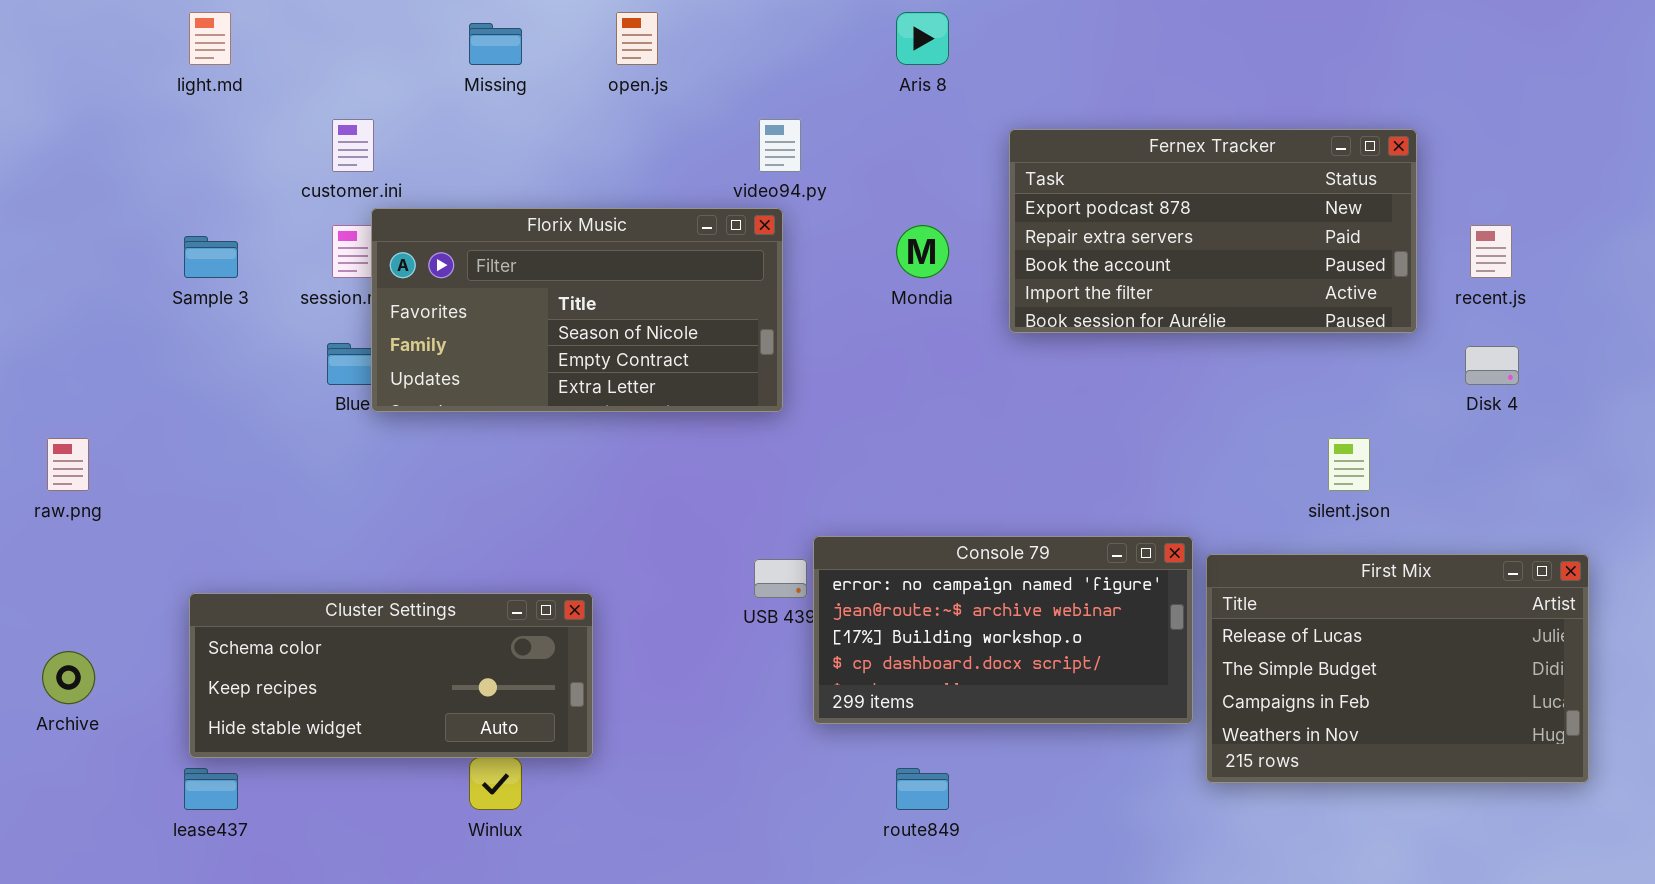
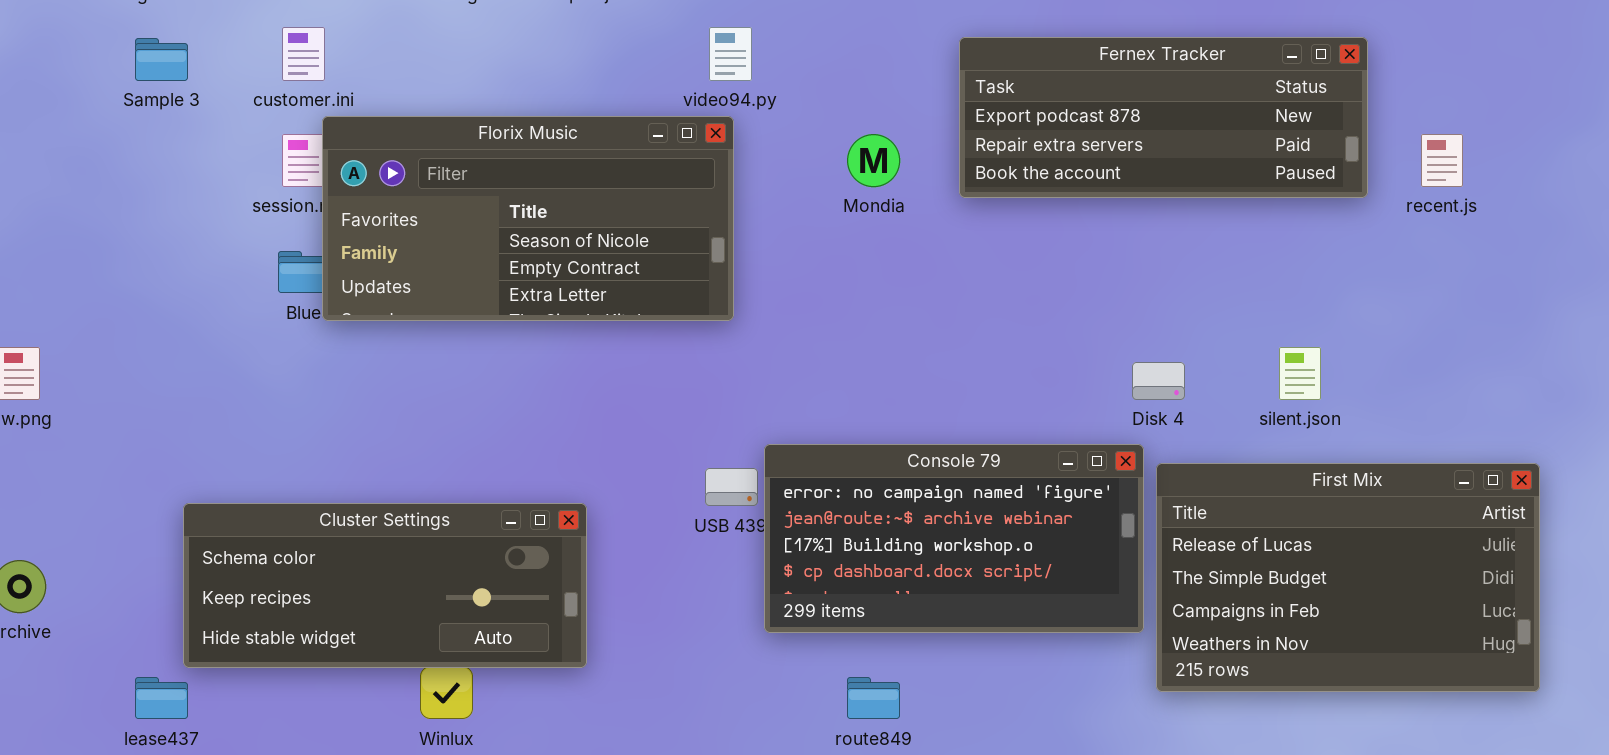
Fernex Tracker: [1009,129,1417,333] -> [959,37,1368,198], resized
Sample 3: [184,236,238,278] -> [135,38,188,81], moved
Disk 4: [1465,346,1519,385] -> [1132,362,1185,400], moved
Cluster Settings: [189,593,593,758] -> [183,503,587,668], moved

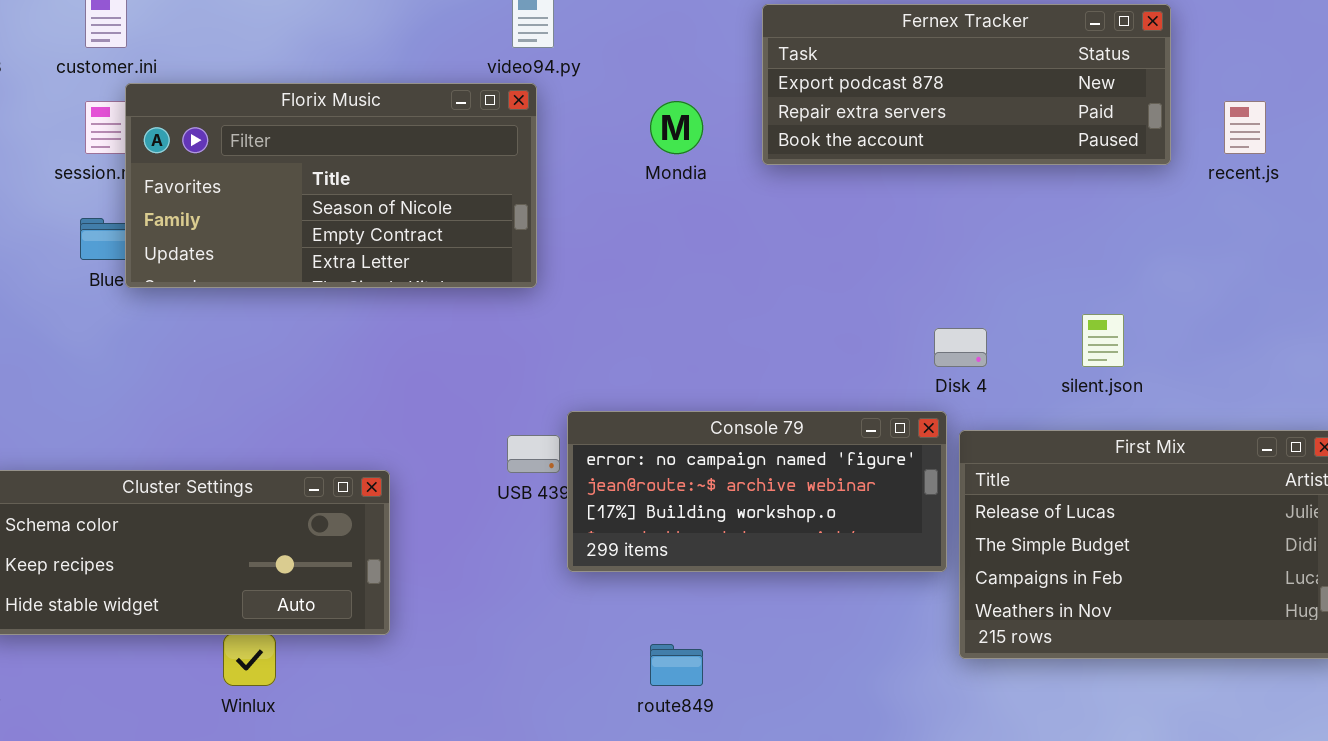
Console 79: [764,444,1144,633] -> [567,411,947,572], resized

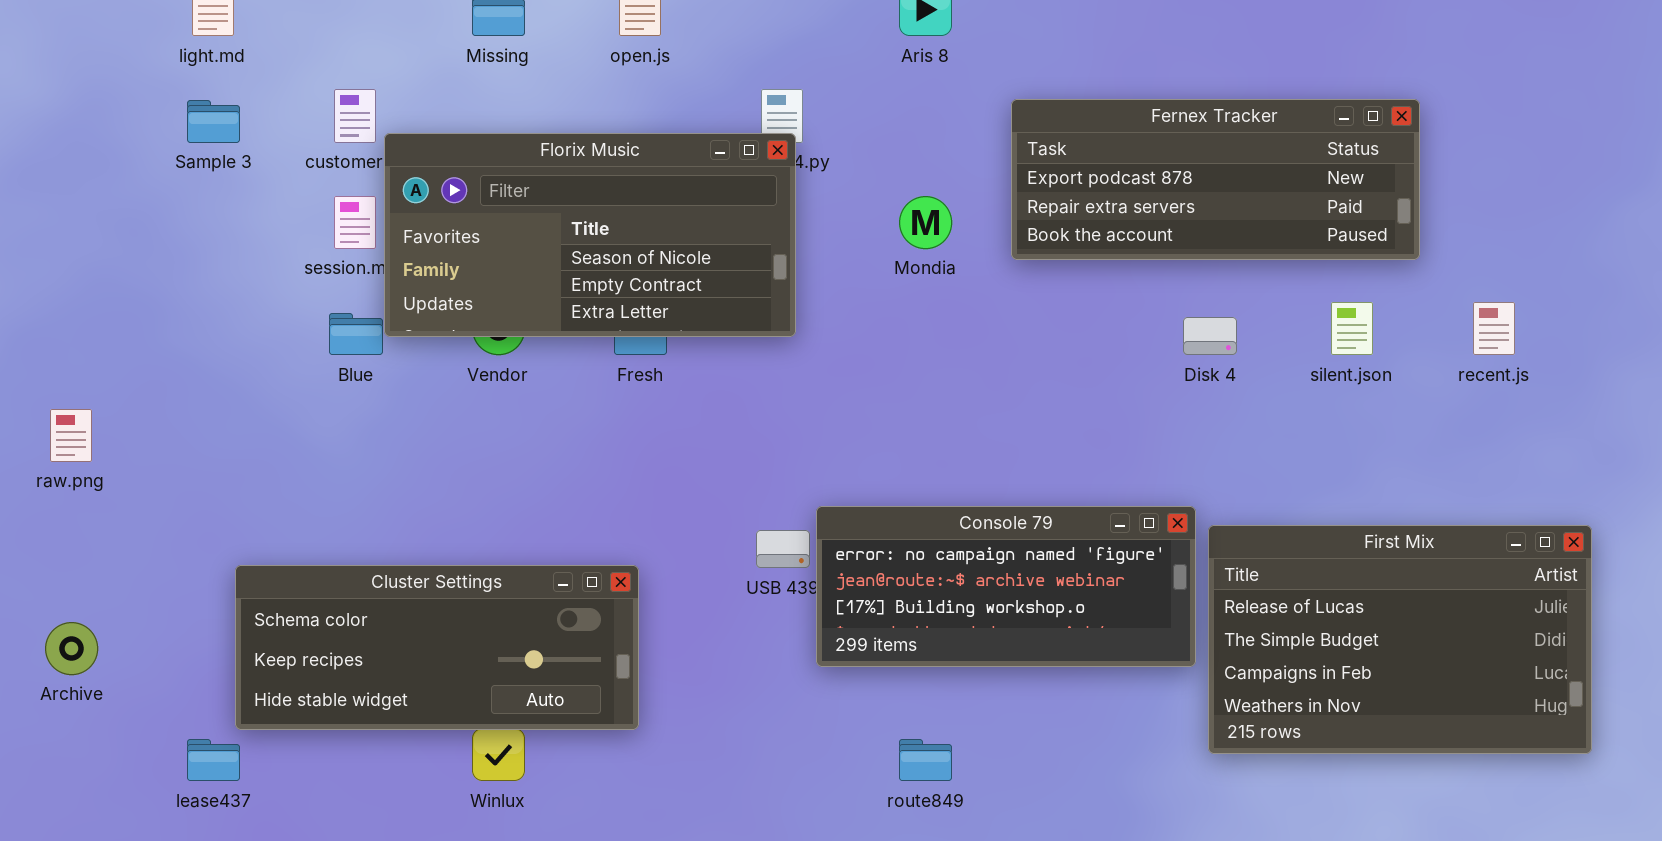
Florix Music: [125,83,537,288] -> [384,133,796,337], moved
recent.js: [1224,101,1266,154] -> [1473,302,1515,355], moved
silent.json: [1082,314,1124,367] -> [1331,302,1373,355], moved
Disk 4: [934,328,987,367] -> [1183,317,1237,355], moved

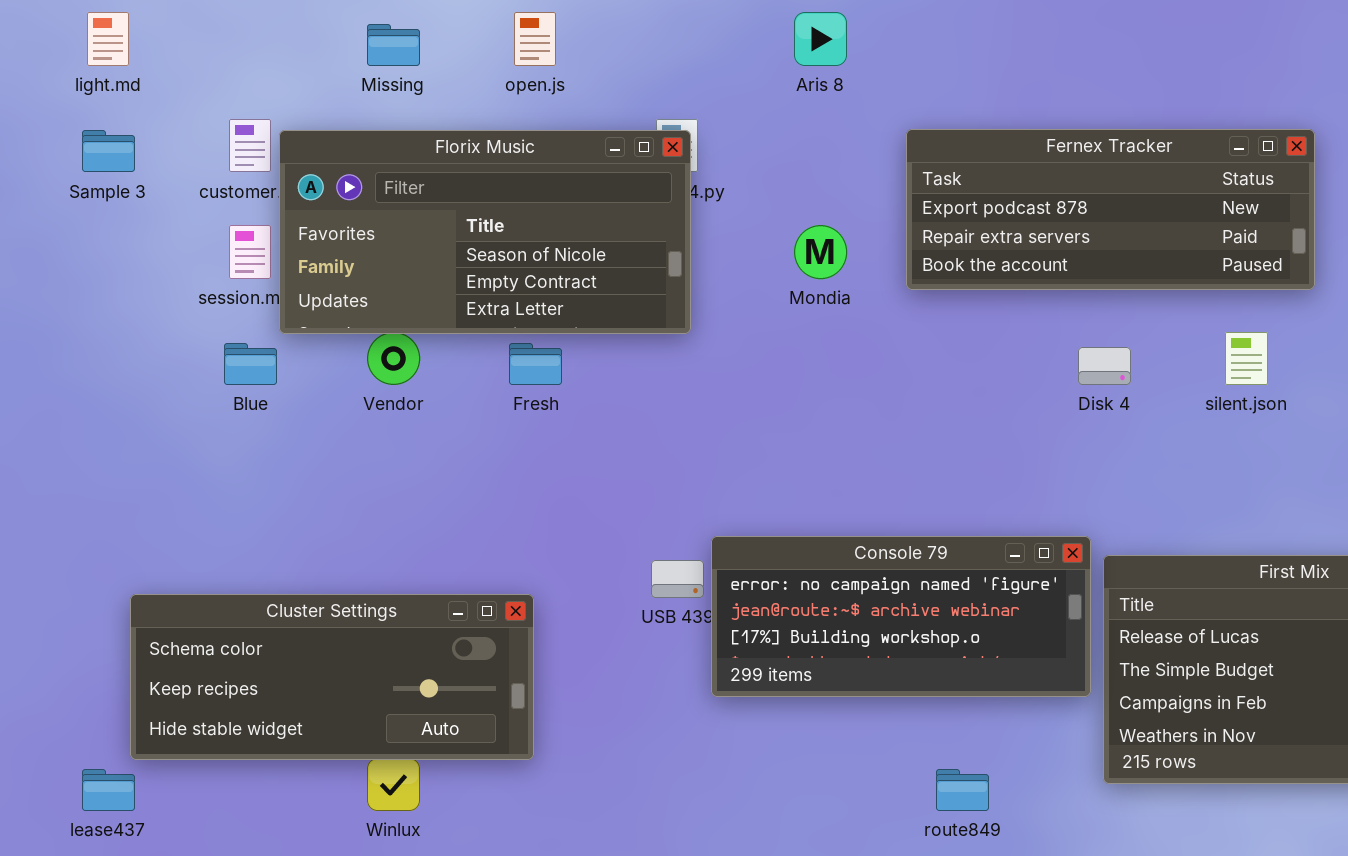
Florix Music: [384,133,796,337] -> [279,130,691,334], moved
route849: [899,739,952,781] -> [936,769,989,811], moved

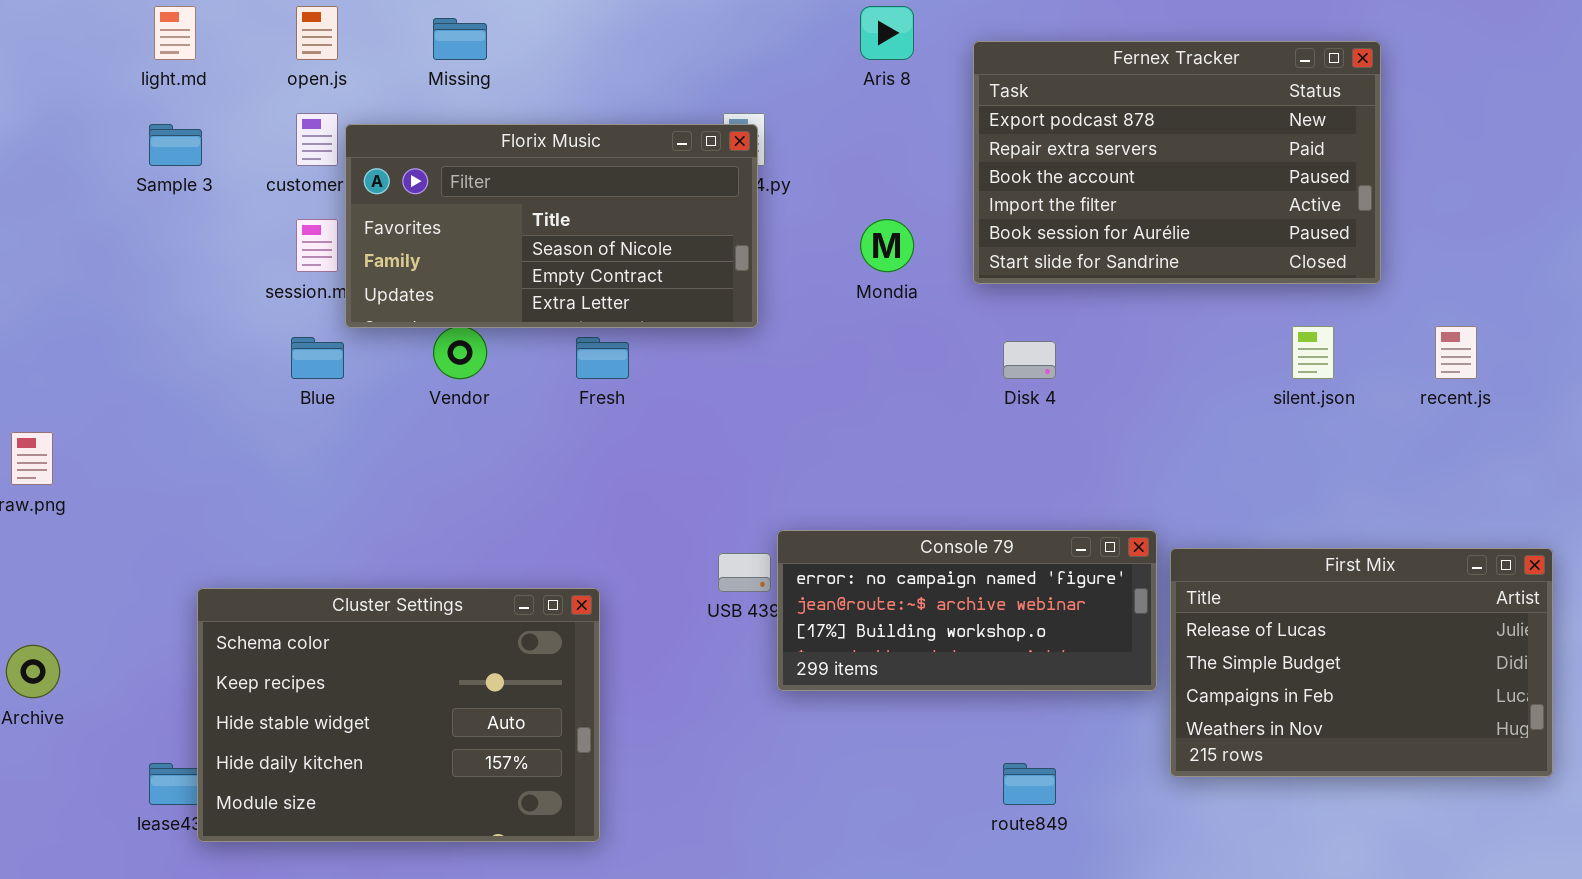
open.js: [514,12,556,66] -> [296,6,338,60], moved
Fernex Tracker: [906,129,1315,290] -> [973,41,1381,284], resized
Disk 4: [1078,347,1131,385] -> [1003,341,1056,379], moved
Cluster Settings: [130,594,534,760] -> [197,588,600,842], resized

